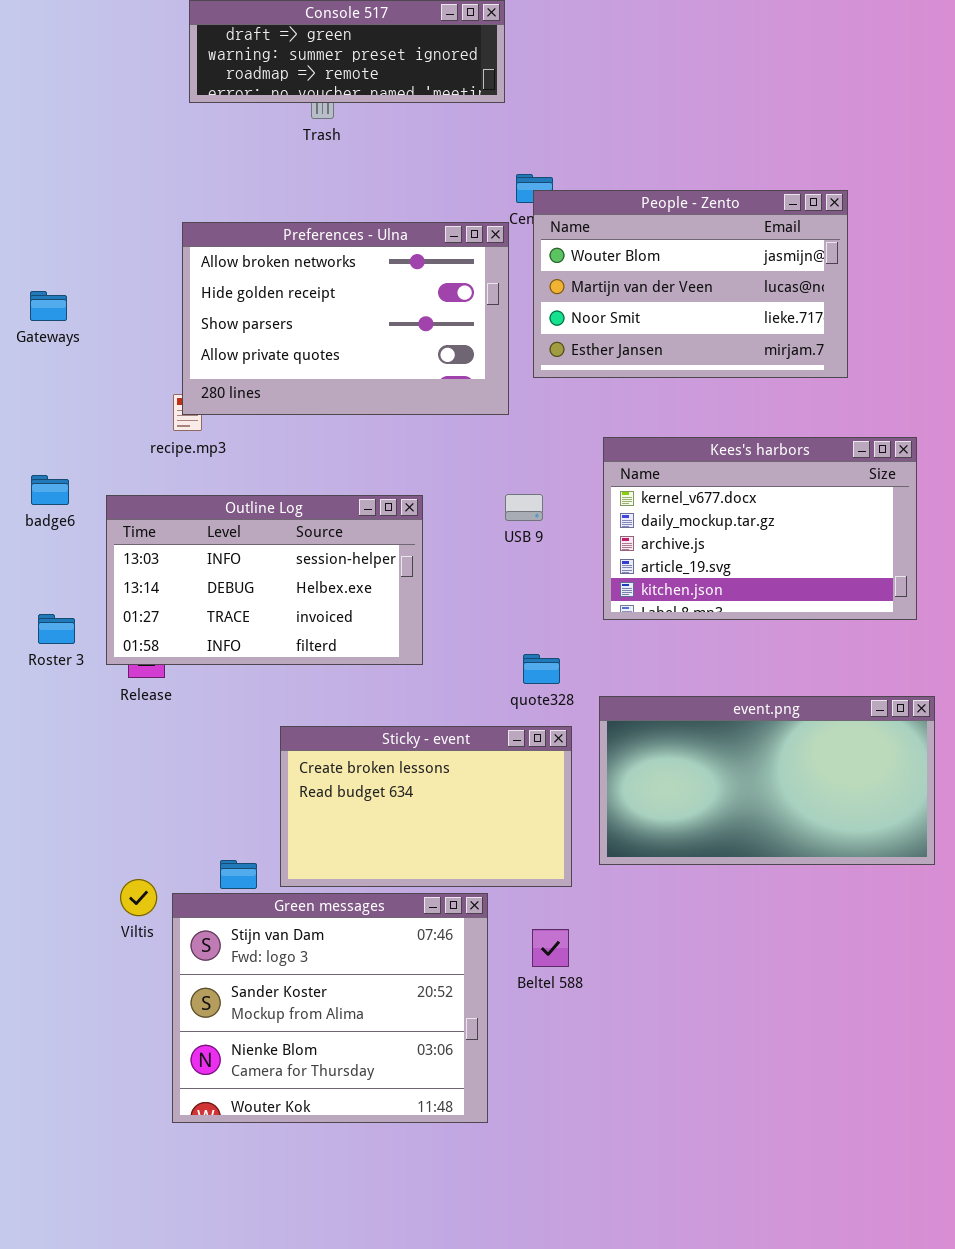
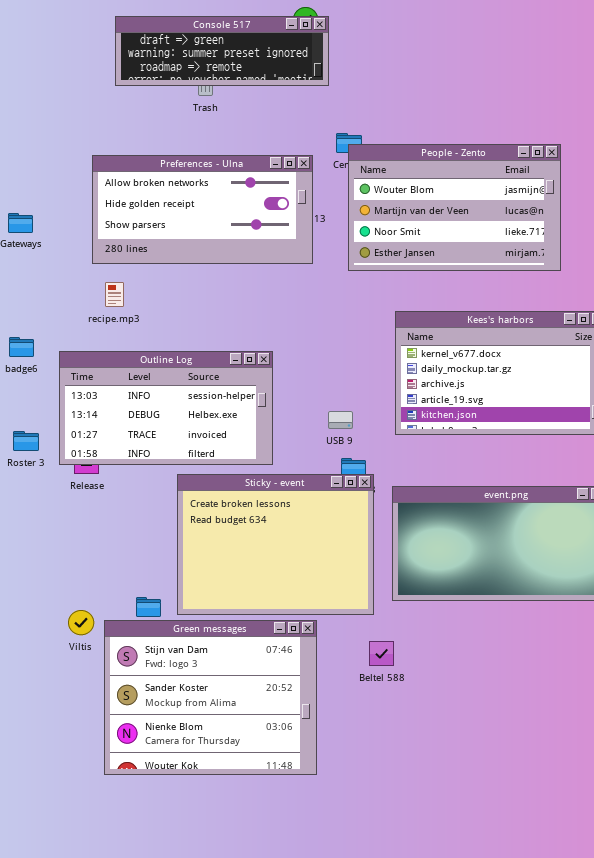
Preferences - Ulna: [182,222,509,415] -> [92,155,313,264], moved, resized
USB 9: [505,494,543,521] -> [328,411,353,429], moved
Sticky - event: [280,726,572,887] -> [177,474,374,615], resized
Beltel 588: [532,929,569,967] -> [369,641,394,666], moved

